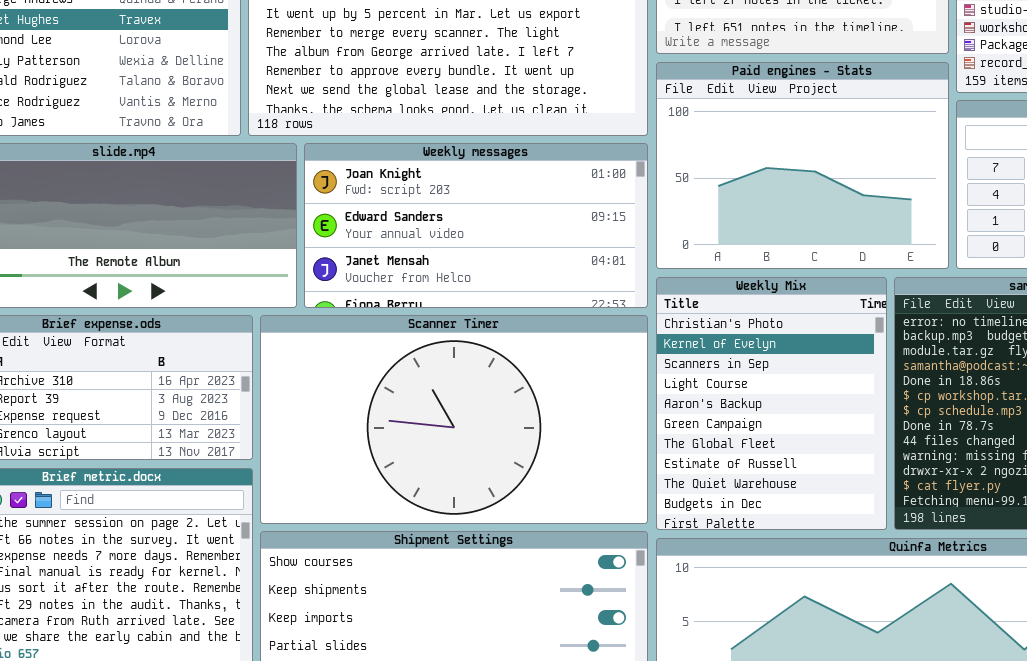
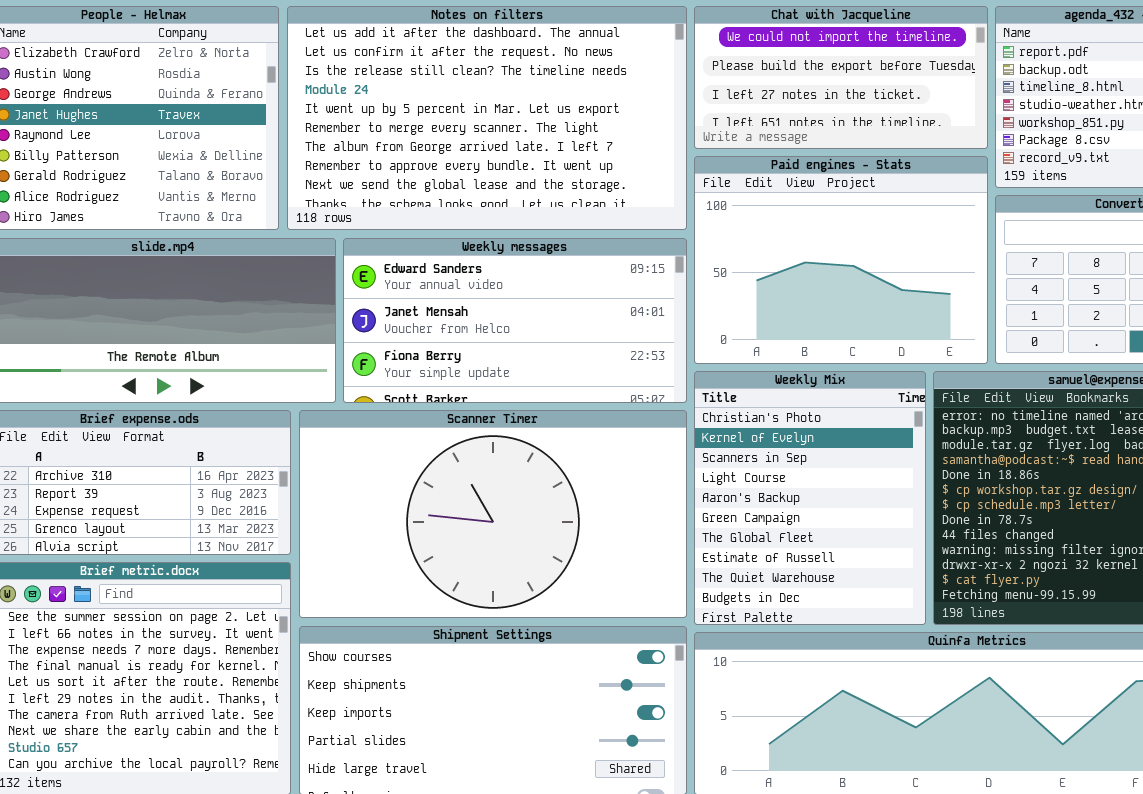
Weekly messages: [304,143,648,308] -> [343,238,687,403], scrolled down 1 row

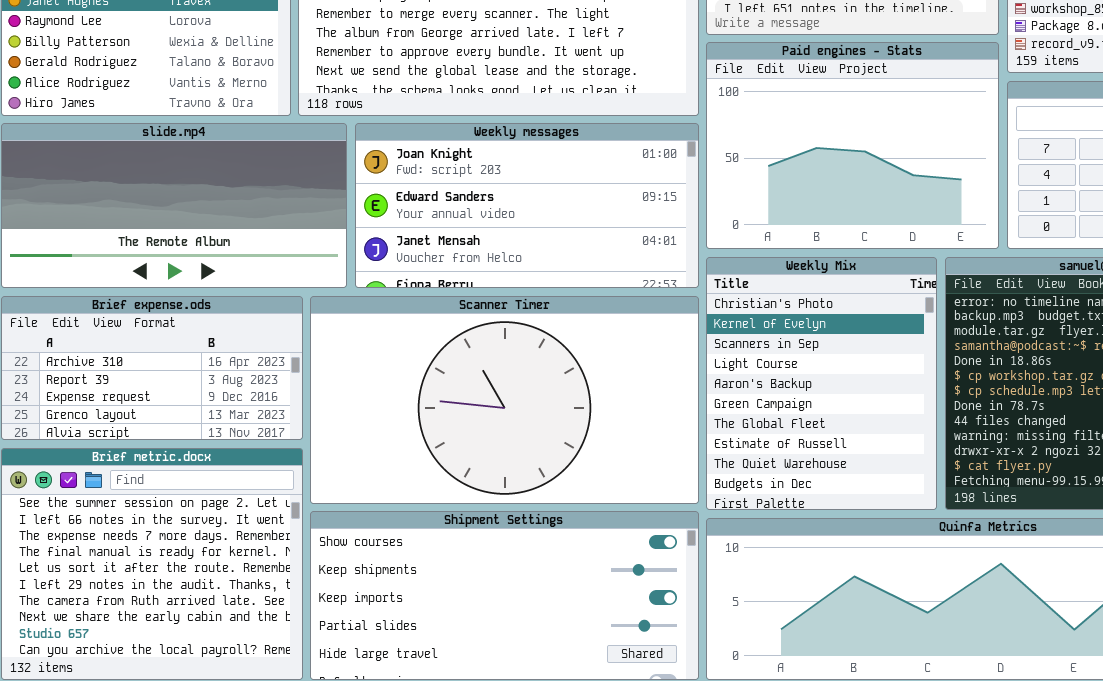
Weekly messages: [343,238,687,403] -> [355,123,699,288], scrolled up 1 row

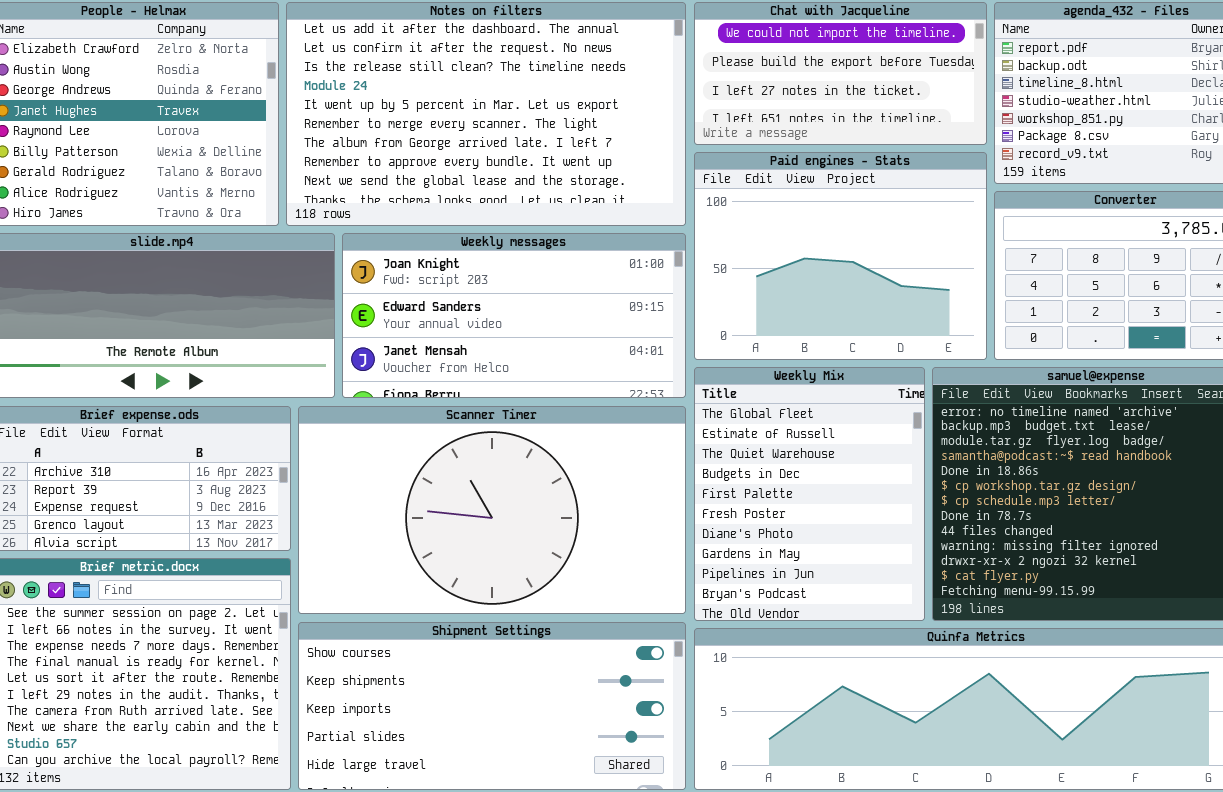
Weekly Mix: [706,257,937,510] -> [694,367,925,621], scrolled down 6 rows

